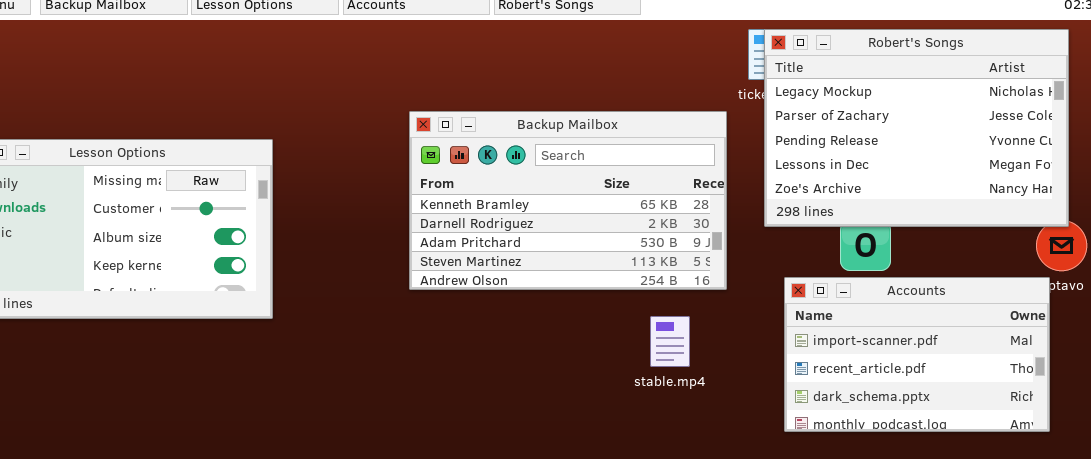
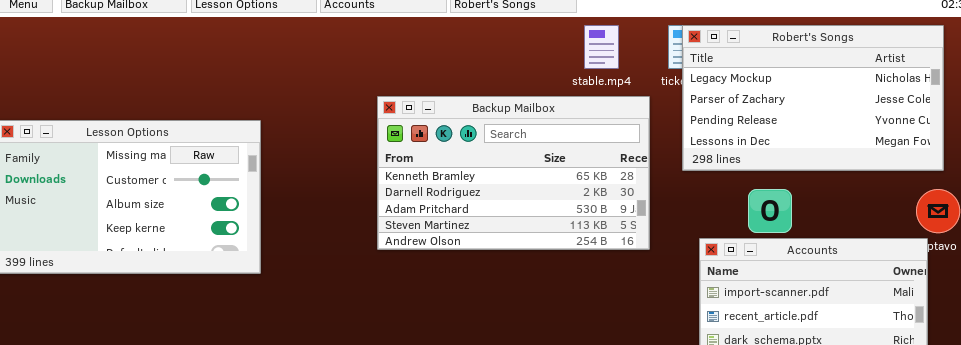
Robert's Songs: [764,29,1069,227] -> [682,25,944,171], resized
stable.mp4: [650,316,690,367] -> [584,25,619,69], moved

